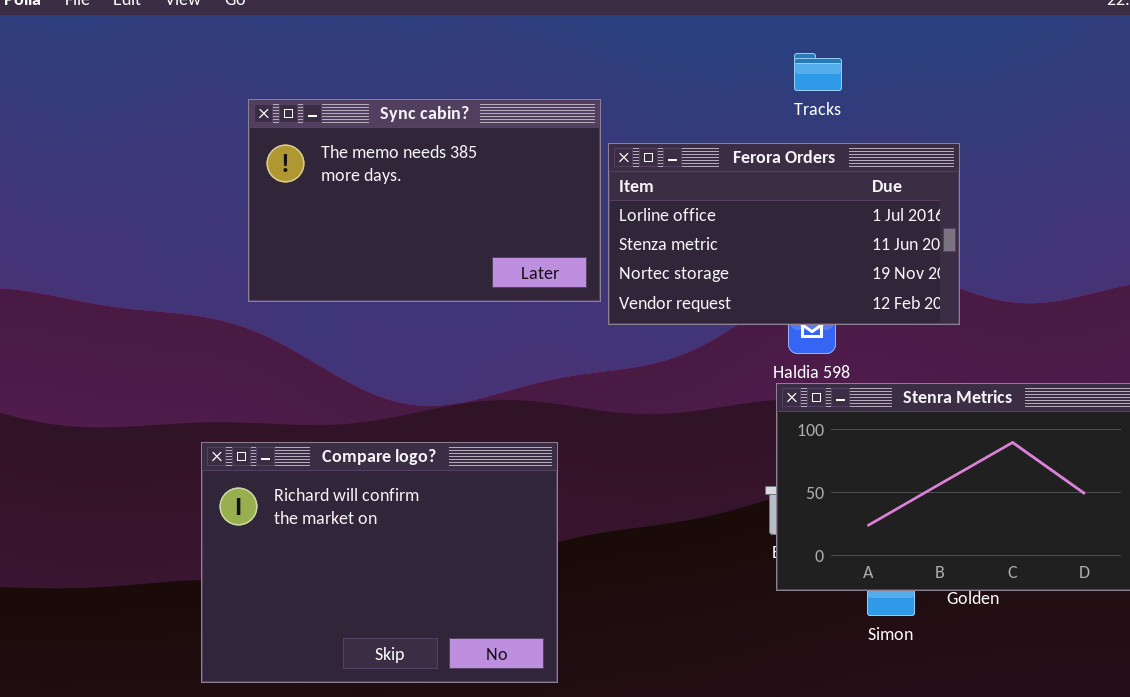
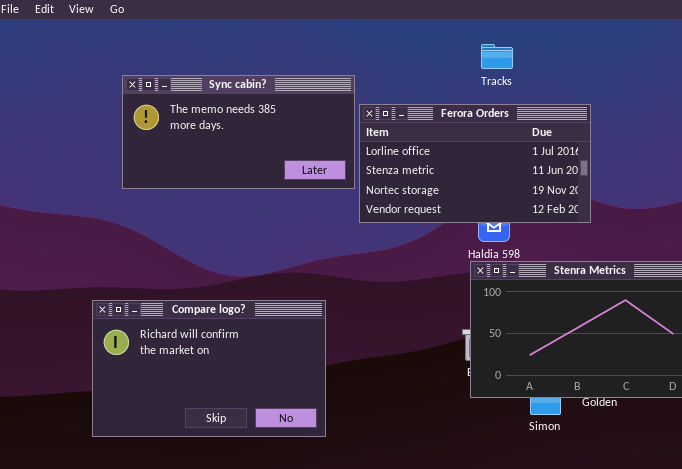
Sync cabin?: [248,99,601,302] -> [122,75,355,189], resized
Compare logo?: [201,442,558,683] -> [92,300,326,437], resized

